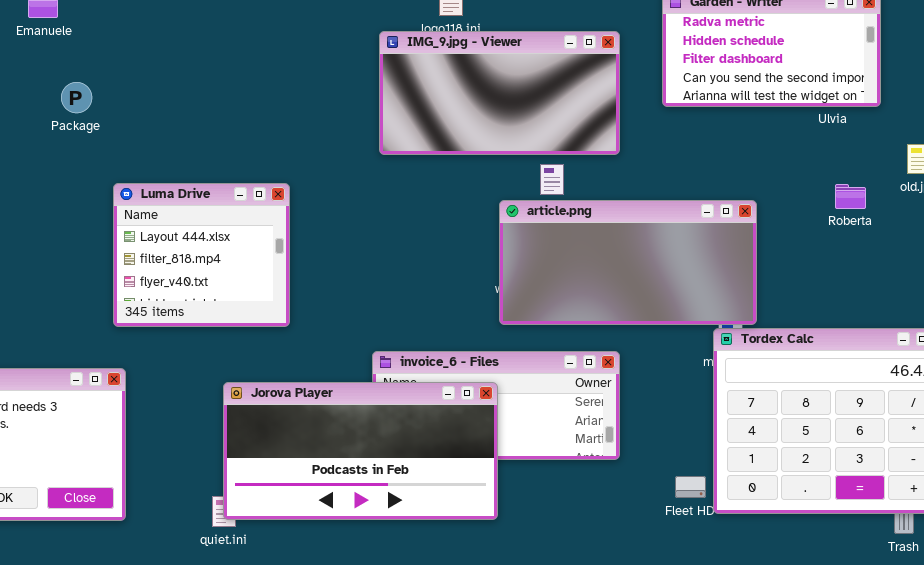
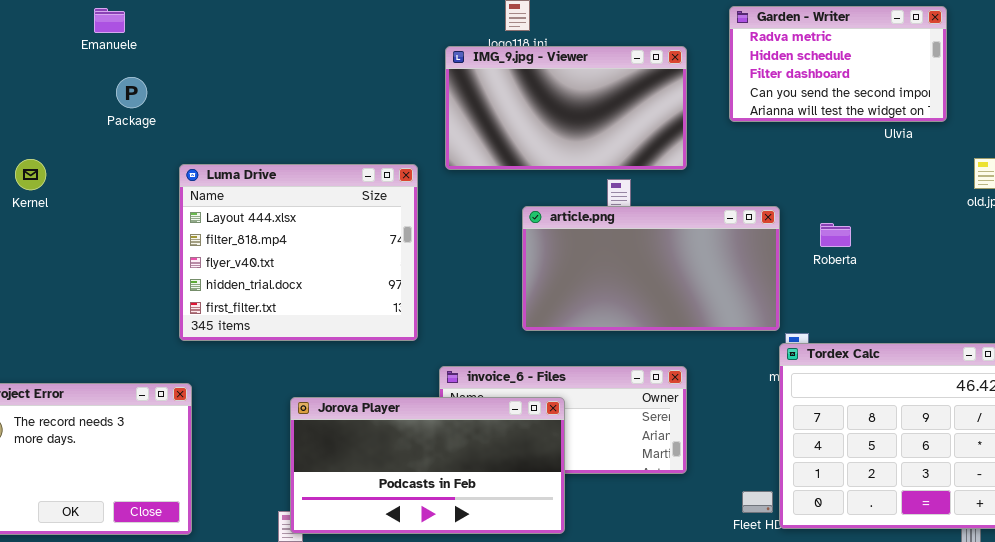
Package: [61,82,92,113] -> [116,77,147,108], moved
Luma Drive: [113,183,290,327] -> [179,164,418,341], resized
Roberta: [835,184,866,209] -> [820,223,851,247], moved
article.png: [499,200,757,325] -> [522,206,780,331], moved

